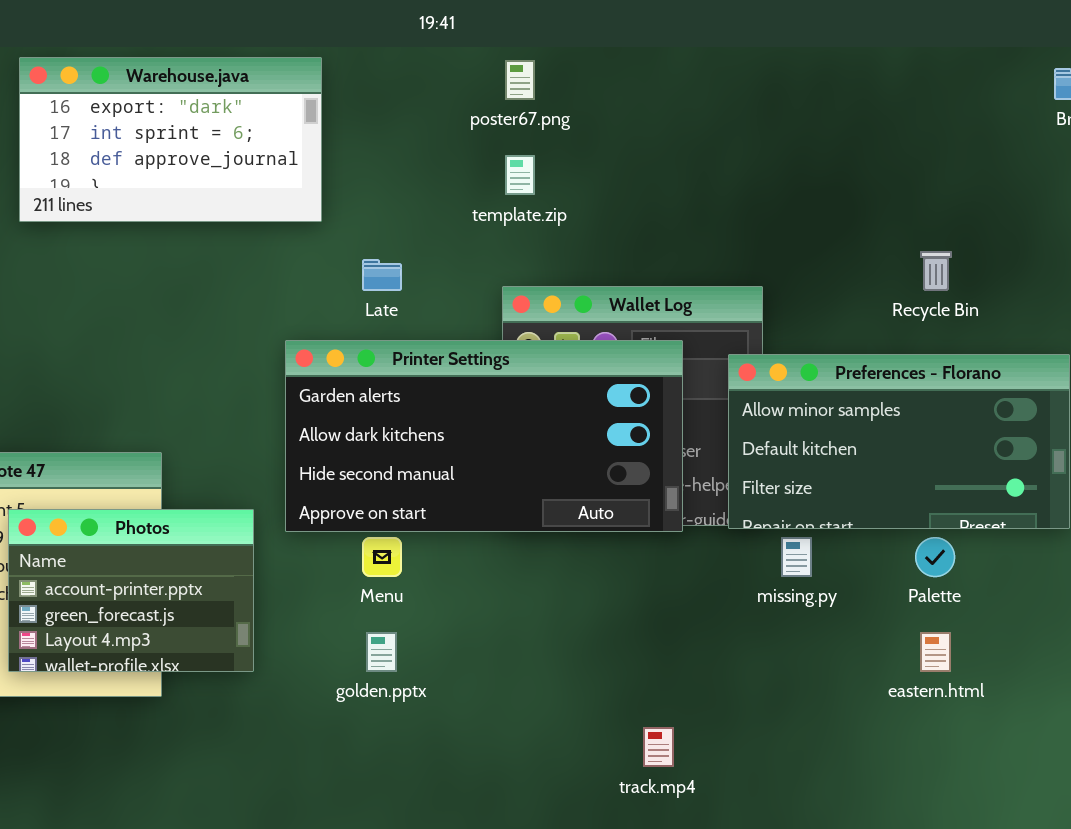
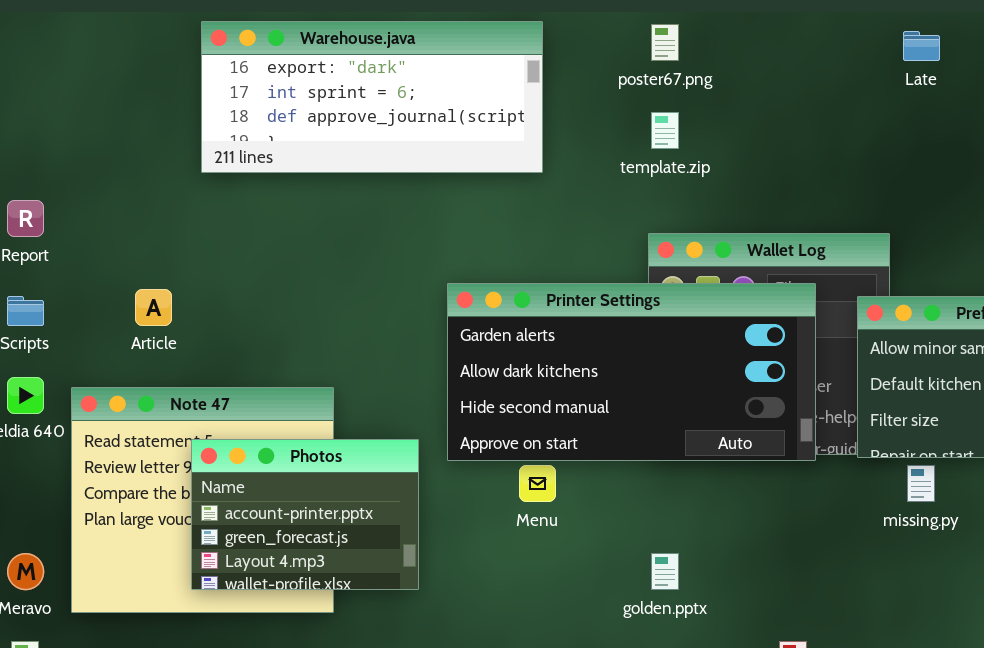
Warehouse.java: [19,57,322,222] -> [201,21,543,173], resized
Late: [362,259,402,291] -> [903,31,940,61], moved
golden.pptx: [366,632,397,672] -> [651,553,679,590], moved

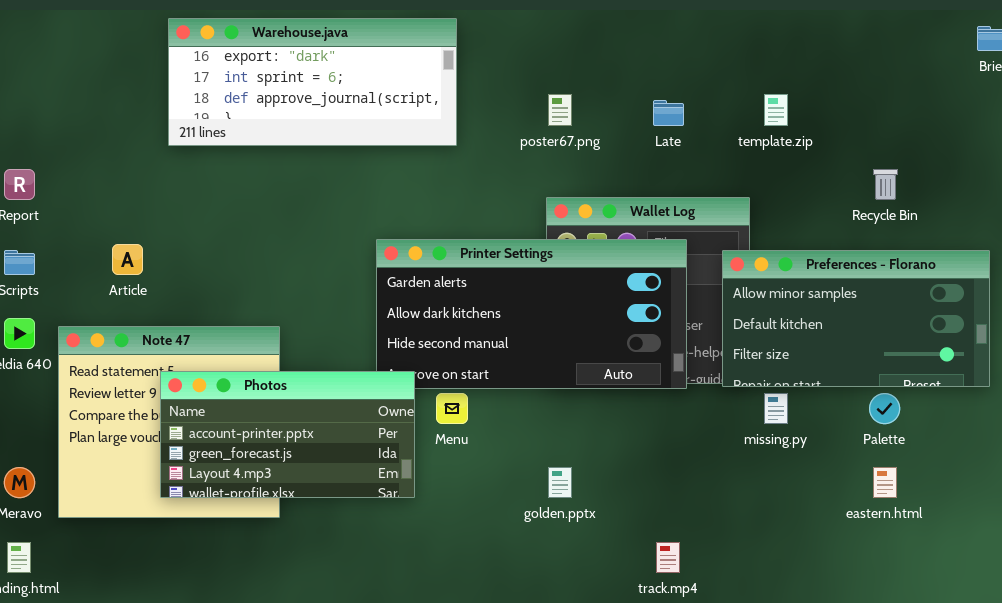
poster67.png: [651,24,679,61] -> [548,94,572,126], moved
Late: [903,31,940,61] -> [653,100,684,126], moved
template.zip: [651,112,679,149] -> [764,94,788,126], moved
Photos: [191,439,419,590] -> [160,371,415,498], resized

